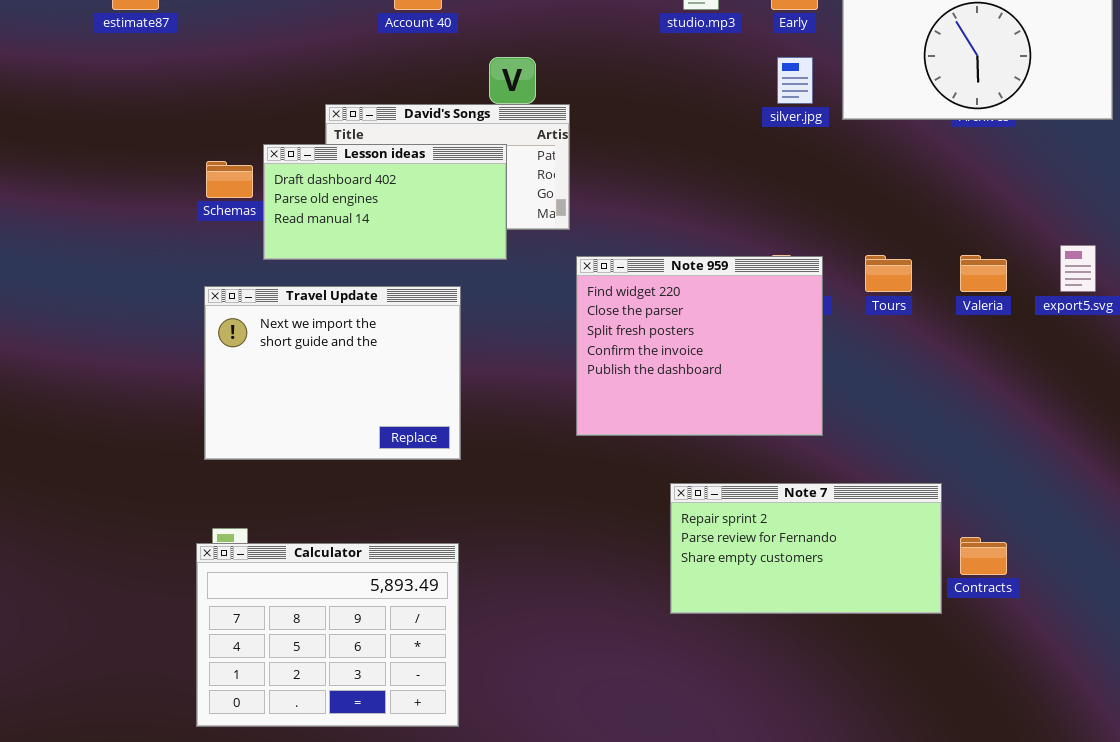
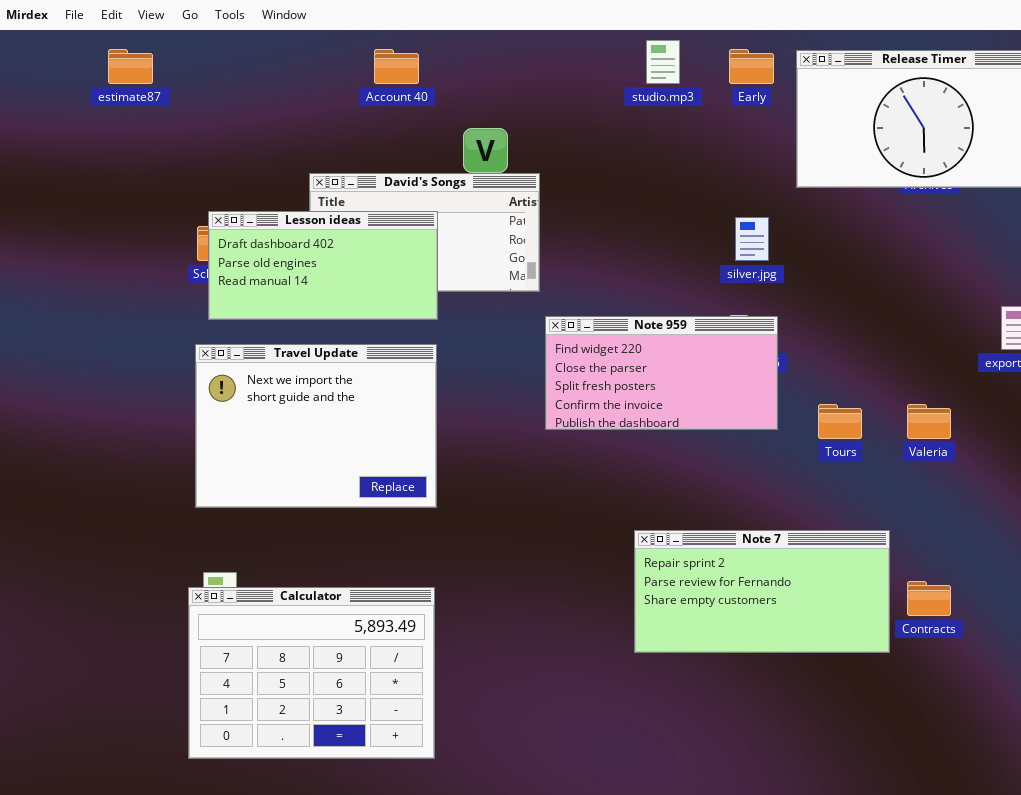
silver.jpg: [777,57,813,104] -> [735,217,769,261], moved
Lesson ideas: [263,144,507,260] -> [208,211,438,320], moved
Tours: [865,255,912,292] -> [818,404,862,439], moved
Valeria: [960,255,1007,292] -> [907,404,951,439], moved
Note 959: [576,256,823,436] -> [545,316,778,430], resized

